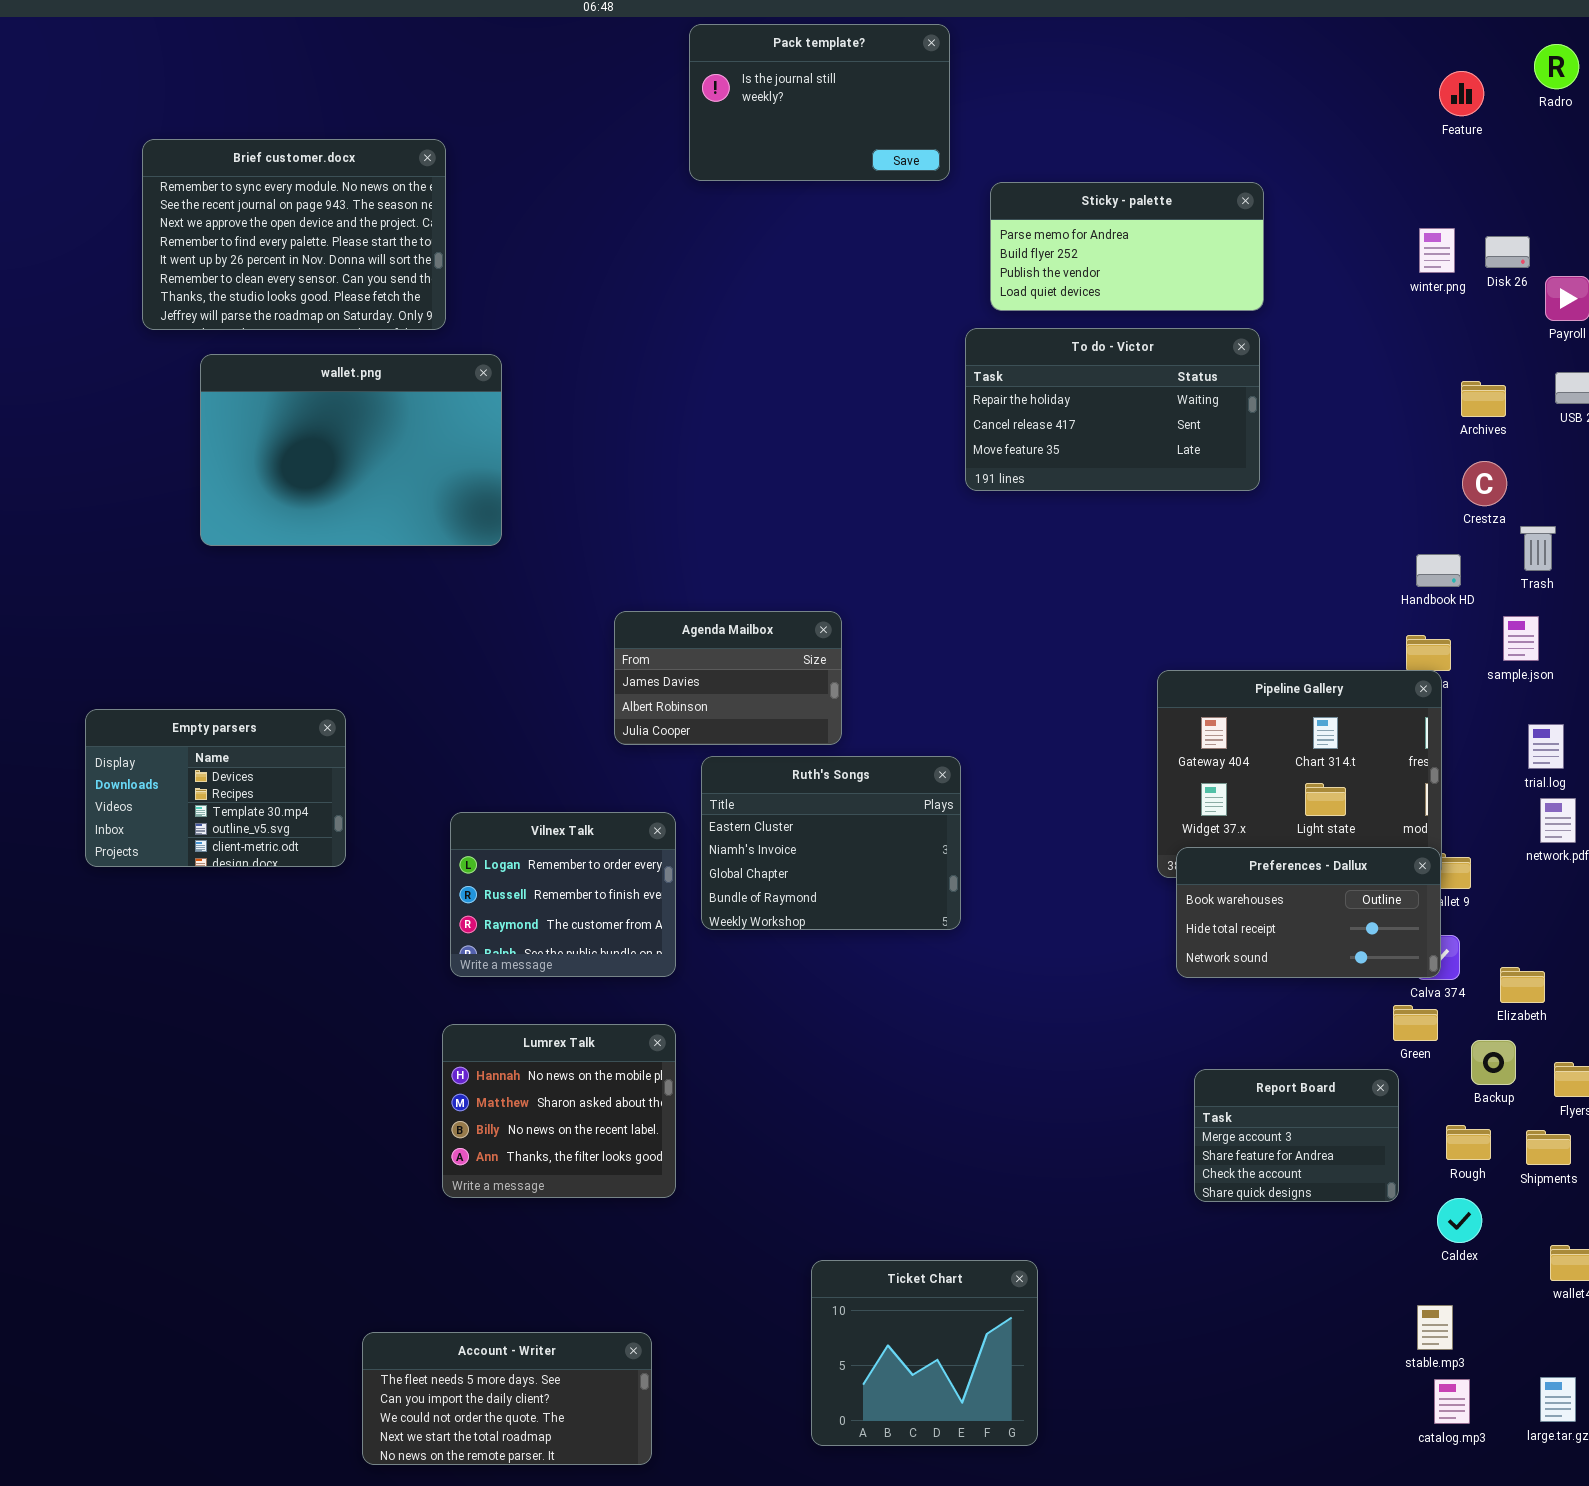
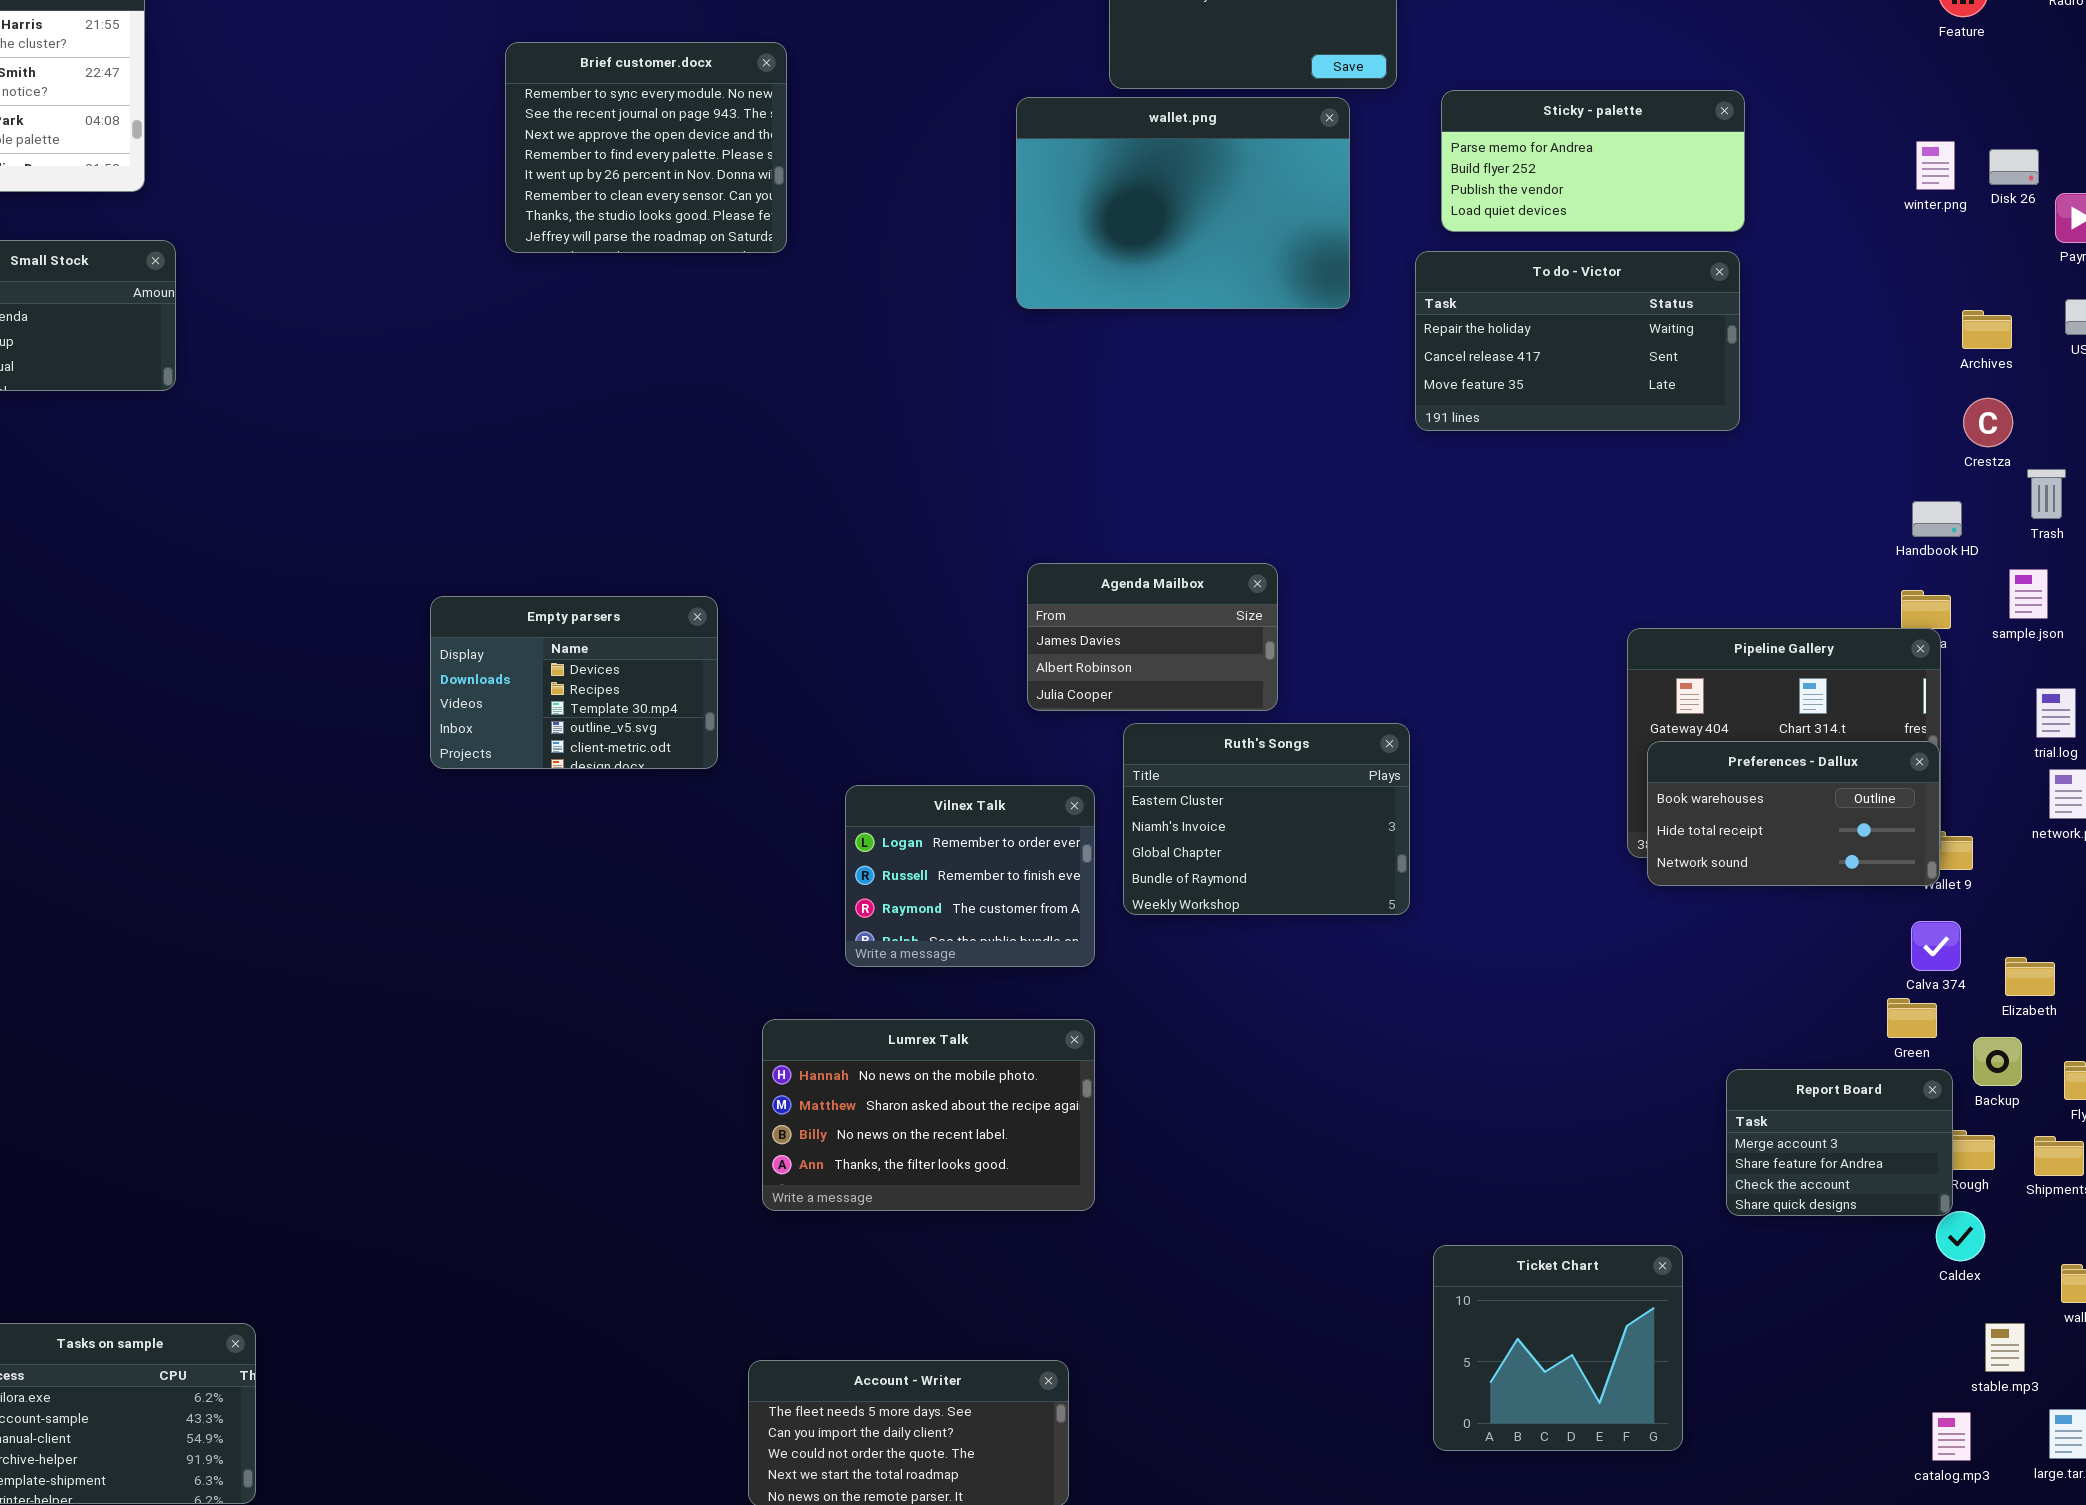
Brief customer.docx: [142,139,446,330] -> [505,42,787,253], resized
wallet.png: [200,354,502,546] -> [1016,97,1350,309], moved
Empty parsers: [85,709,346,867] -> [430,596,718,769], moved
Preferences - Dallux: [1176,847,1441,978] -> [1647,741,1940,886], moved
Lumrex Talk: [442,1024,676,1198] -> [762,1019,1095,1211], resized
Report Board: [1194,1069,1399,1202] -> [1726,1069,1953,1216], moved
Ticket Chart: [811,1260,1038,1446] -> [1433,1245,1683,1451], moved
stable.mp3: [1417,1305,1453,1350] -> [1985,1323,2025,1372], moved

